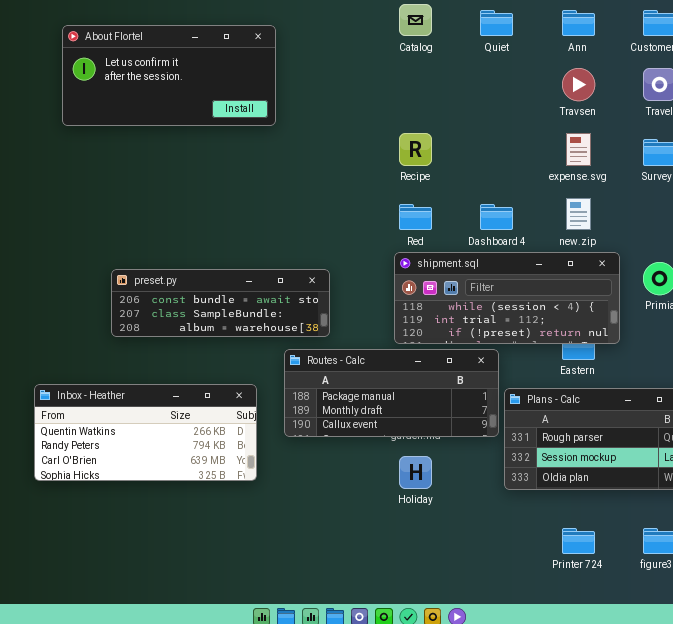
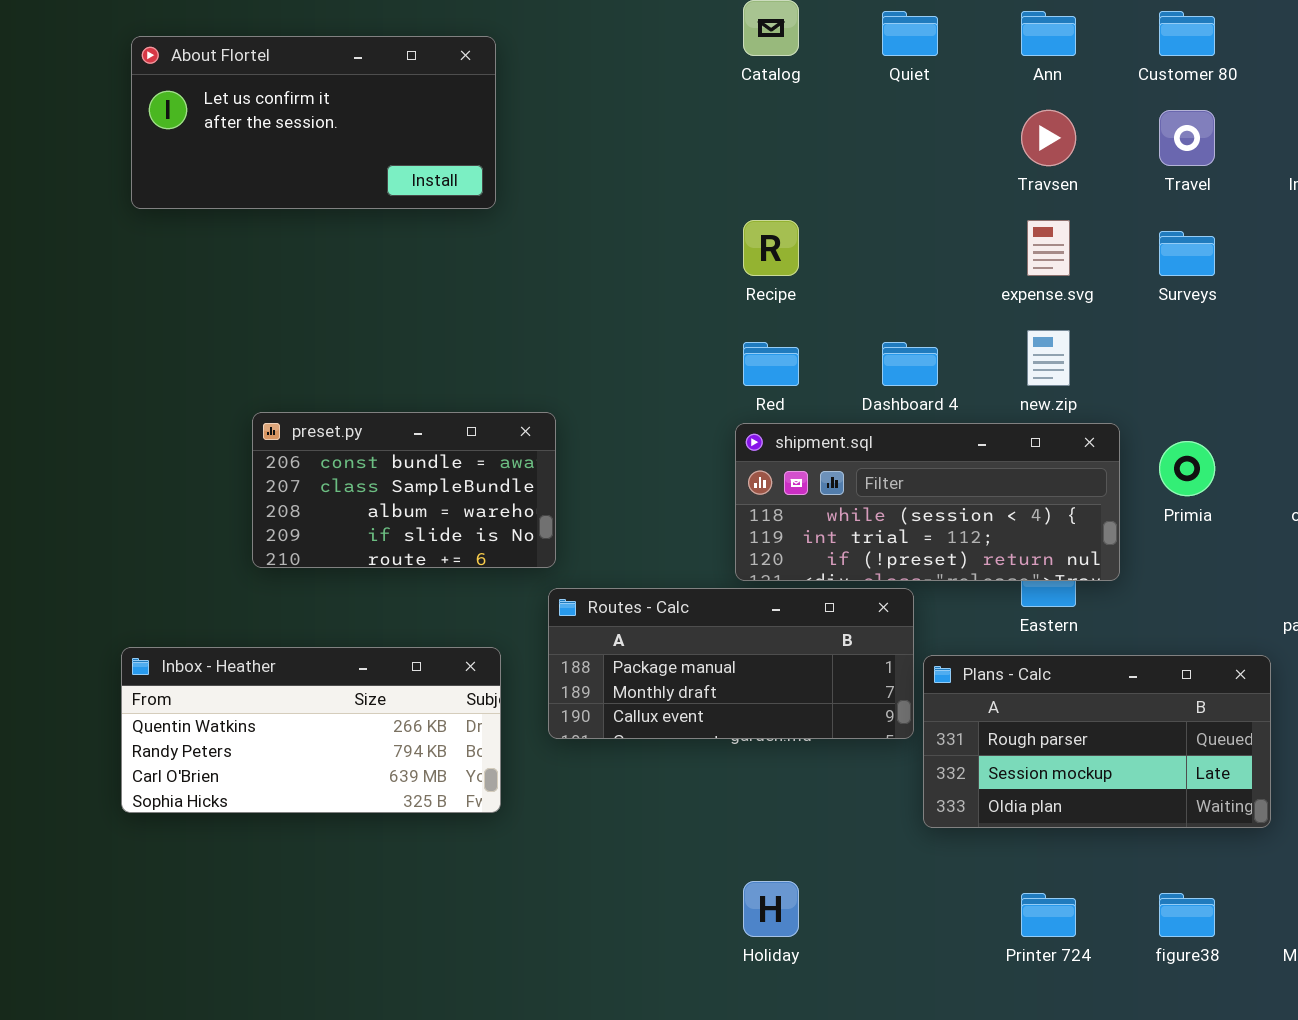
About Flortel: [62,25,276,126] -> [131,36,496,209], moved
preset.py: [111,269,330,337] -> [252,412,556,568], resized
Holiday: [399,456,432,489] -> [743,881,799,937], moved

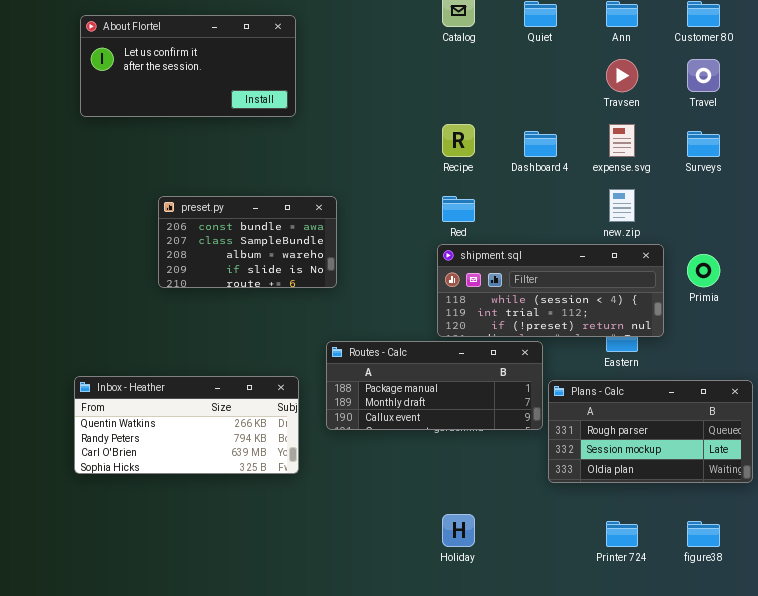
Dashboard 4: [882,342,938,386] -> [524,131,557,157], moved
preset.py: [252,412,556,568] -> [158,196,337,288], moved

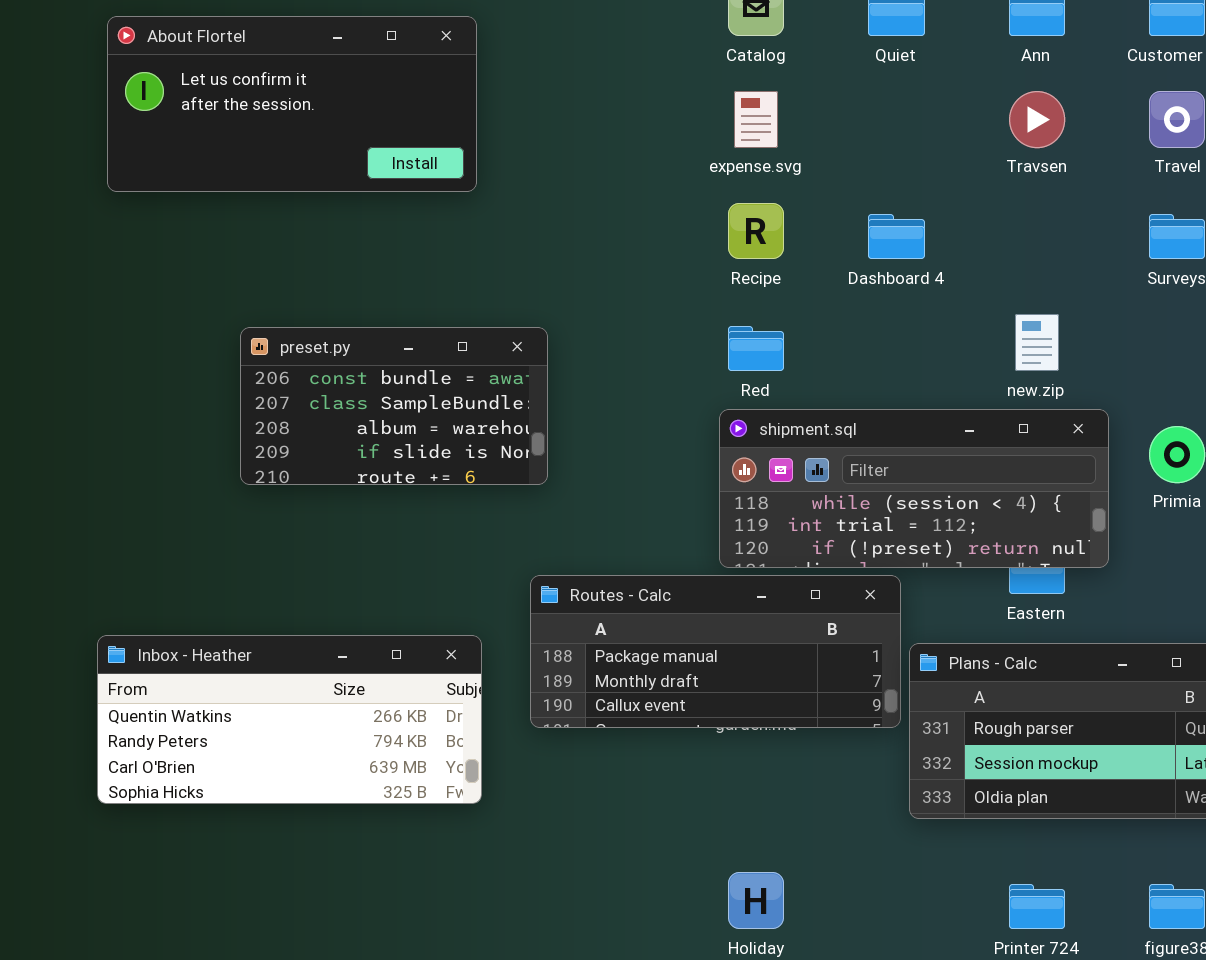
expense.svg: [609,124,635,157] -> [734,91,778,148], moved

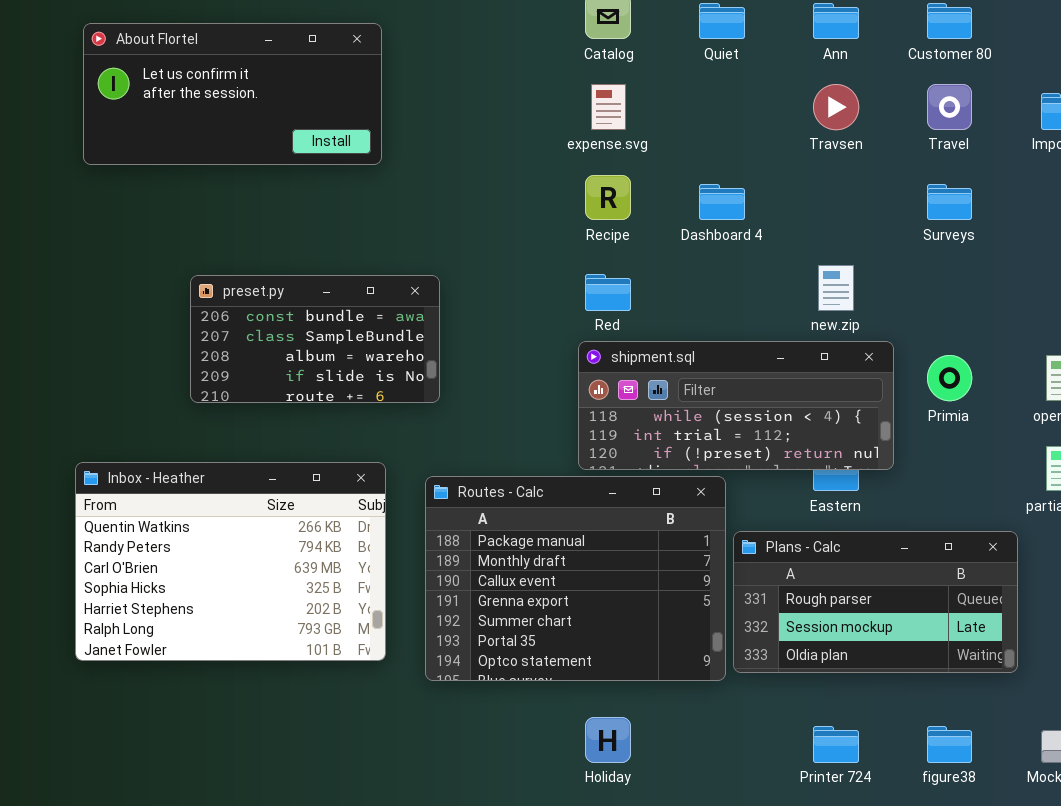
Routes - Calc: [530,575,901,728] -> [425,476,726,681], resized
Inbox - Heather: [97,635,482,804] -> [75,462,386,661], resized

